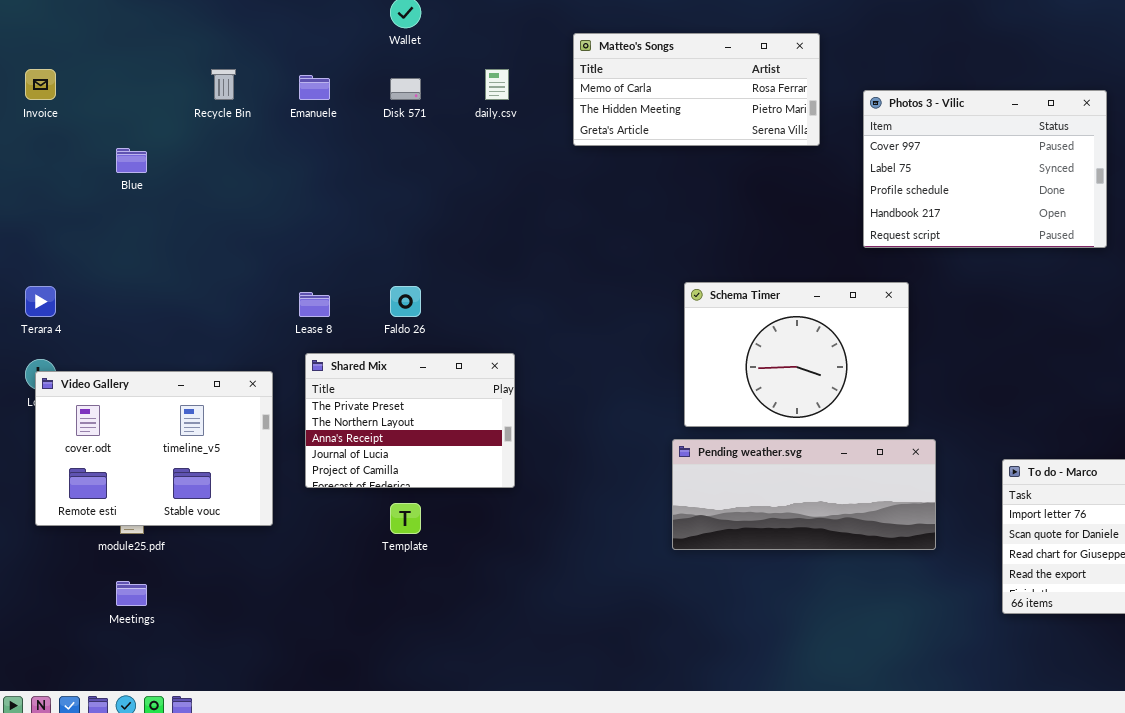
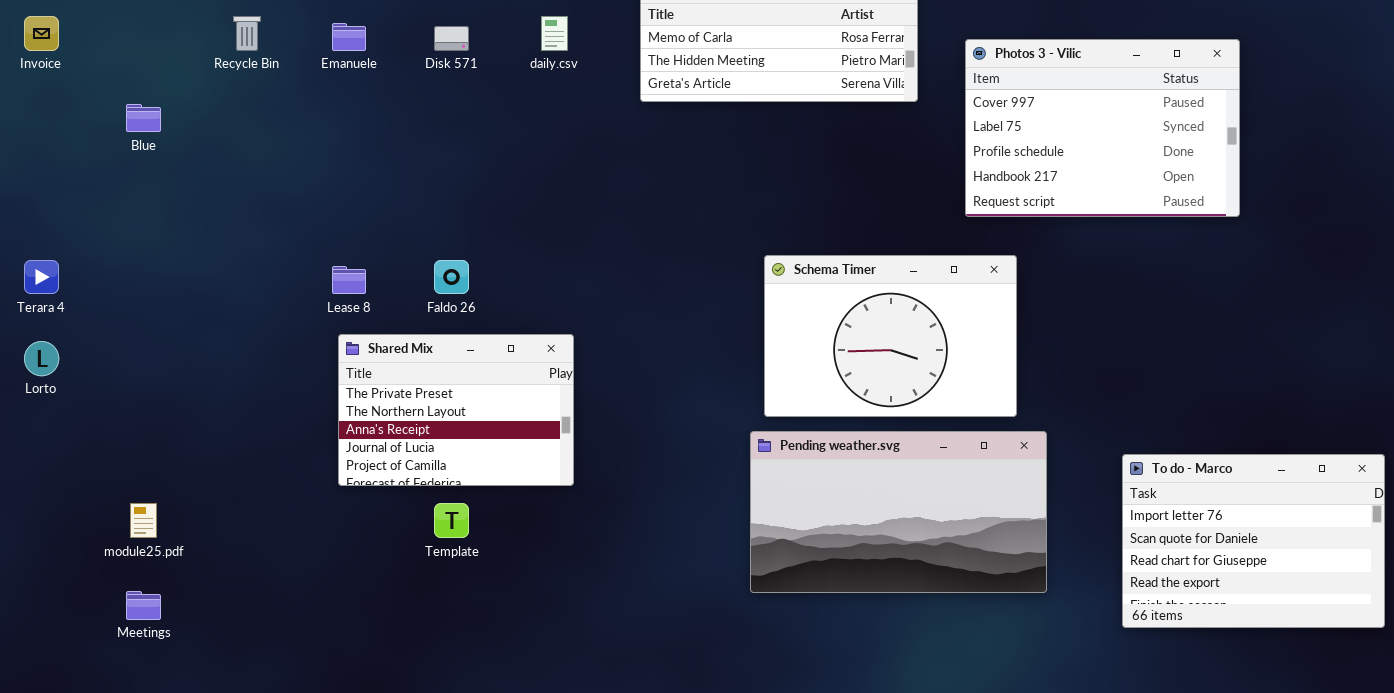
Video Gallery: [35,371,273,526] -> none, closed
Pending weather.svg: [672,439,936,550] -> [750,431,1047,593], resized

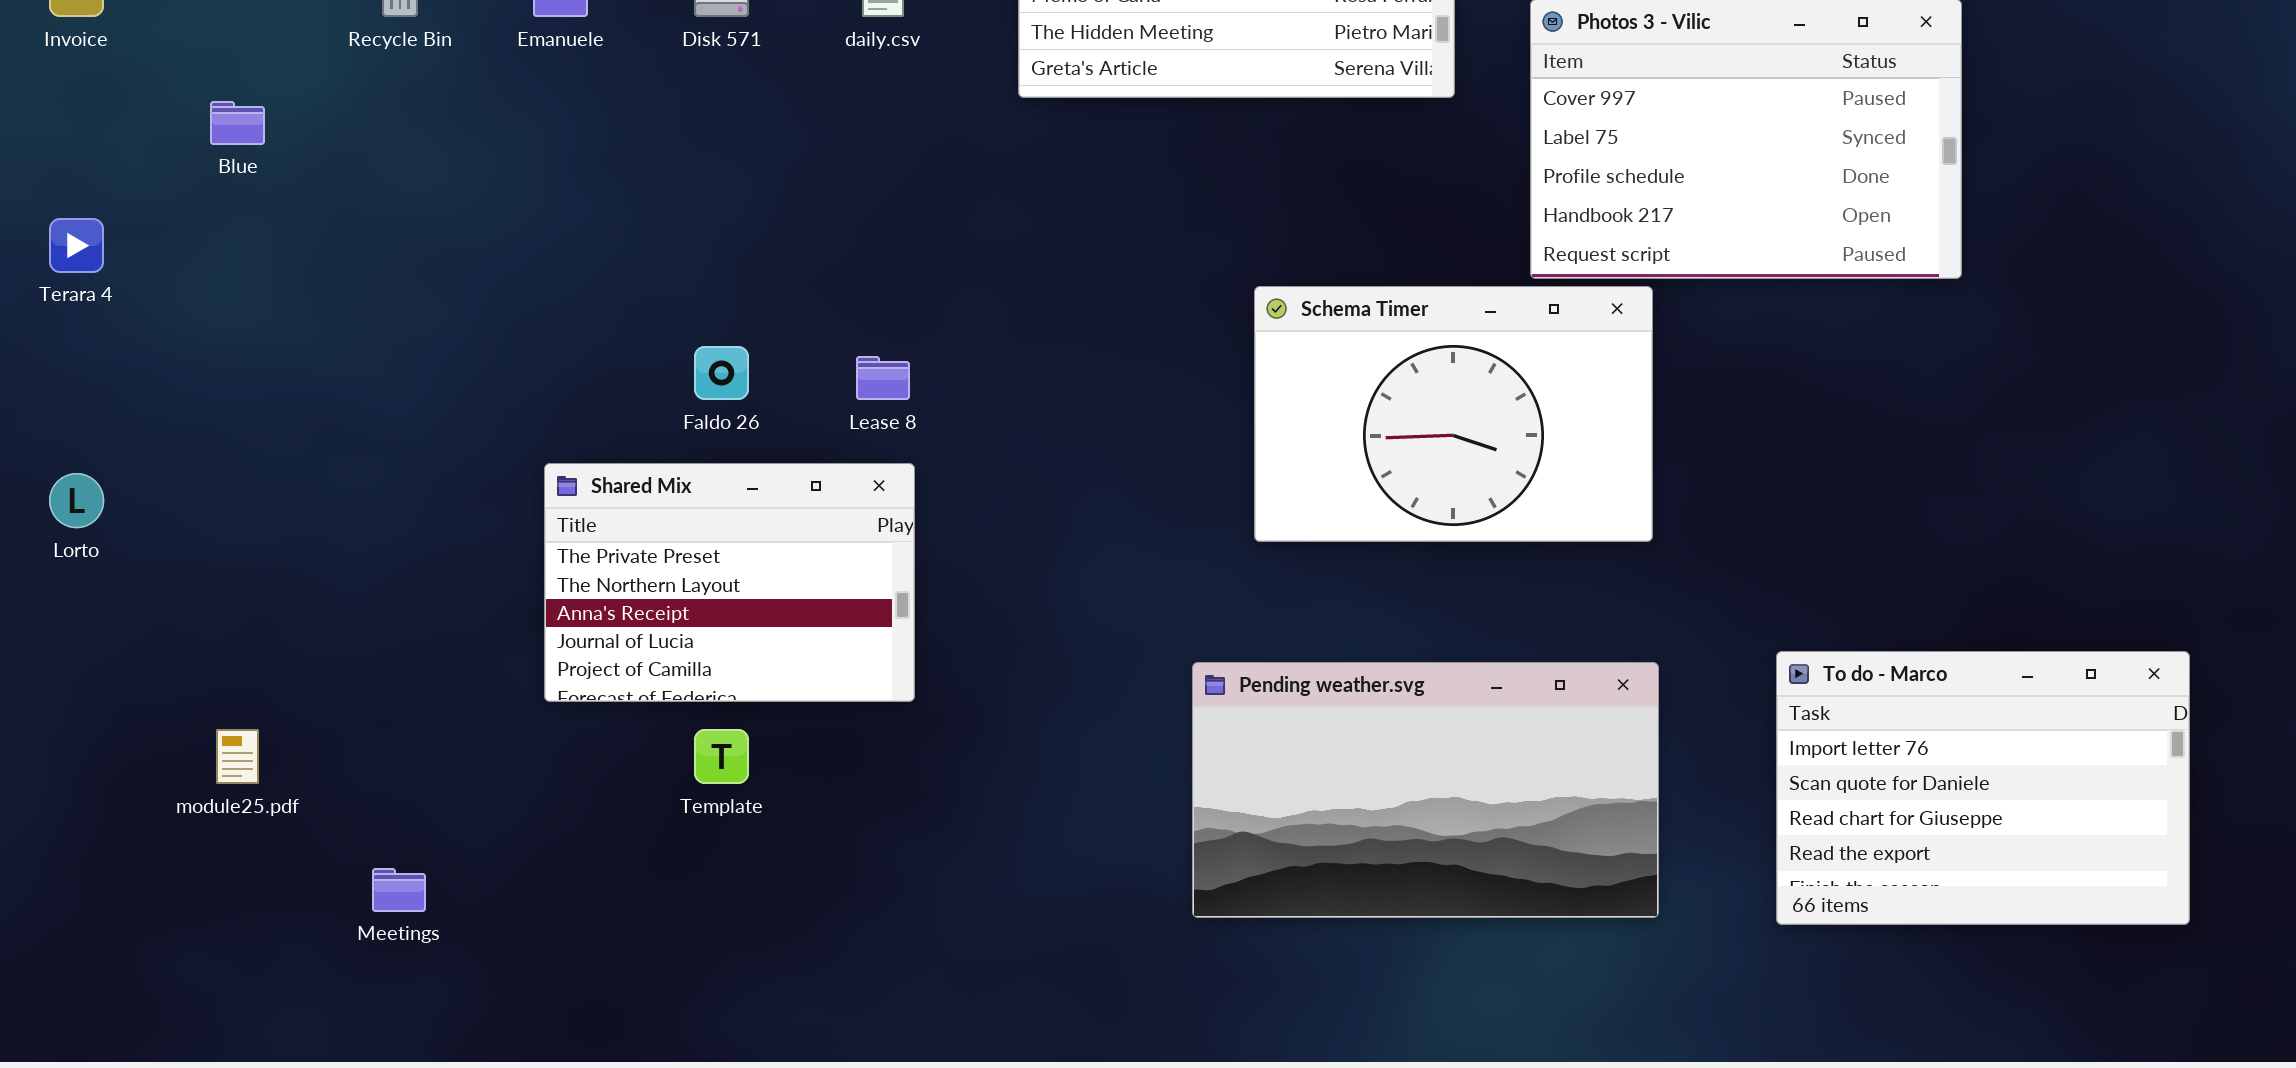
Schema Timer: [764,255,1017,417] -> [1254,286,1653,542], moved
Terara 4: [24,260,59,294] -> [49,218,104,273], moved
Lease 8: [332,266,366,294] -> [856,356,910,400], moved
Pending weather.svg: [750,431,1047,593] -> [1192,662,1659,918], moved
Meetings: [126,591,161,620] -> [372,868,426,912], moved

